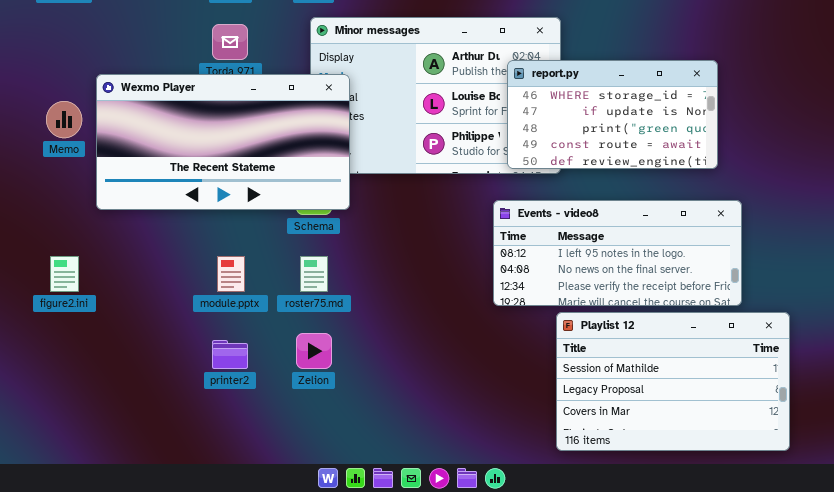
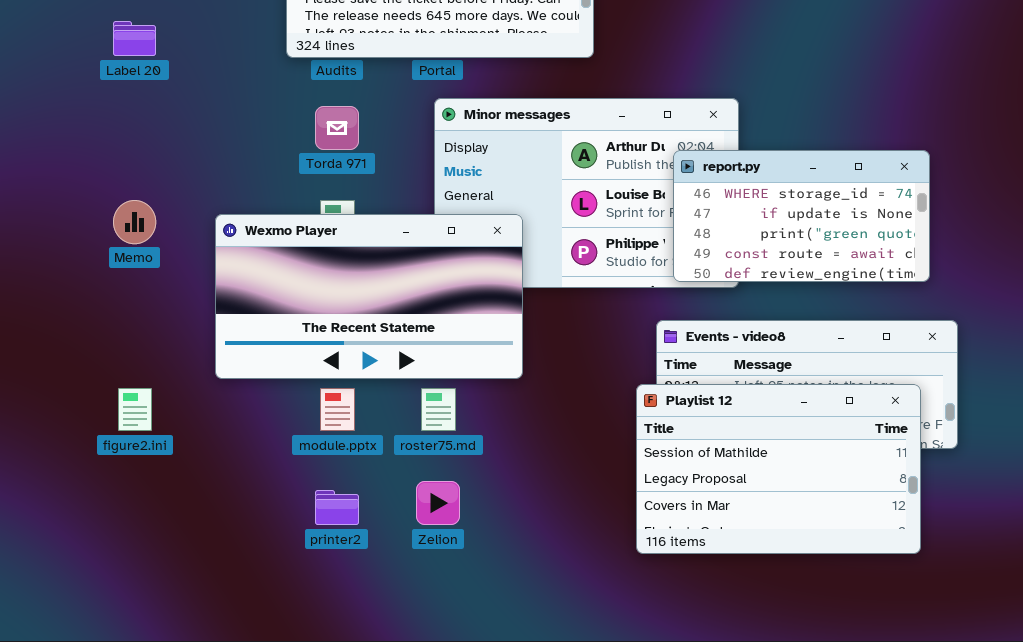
Wexmo Player: [96,74,350,210] -> [215,214,523,379], moved
Playlist 12: [556,312,790,451] -> [636,384,921,554], moved

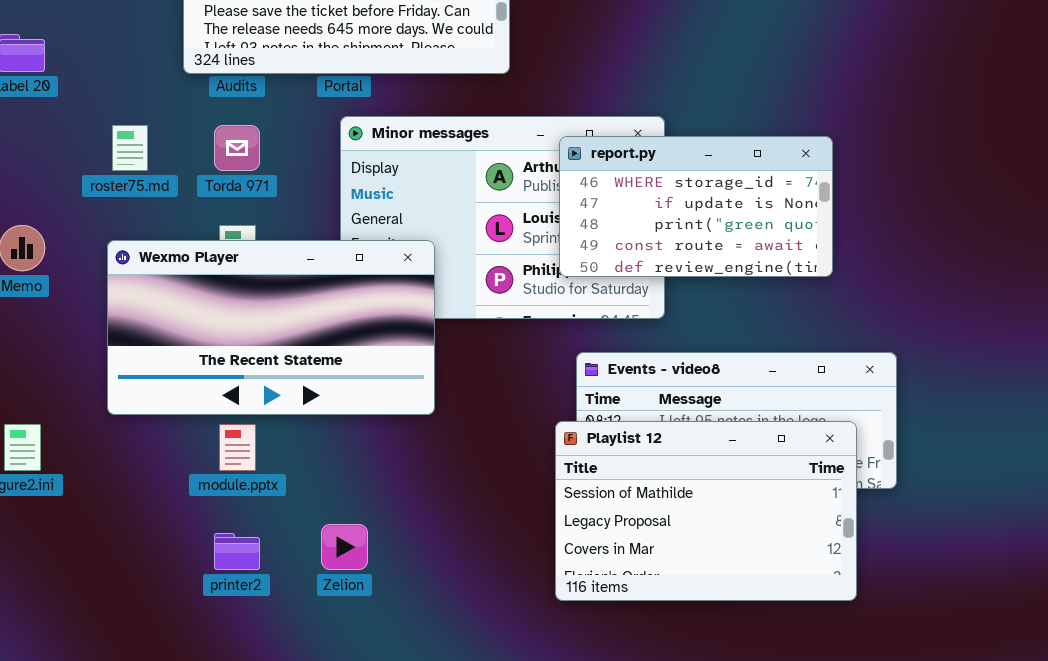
report.py: [673,150,930,282] -> [559,136,833,277], moved
roster75.md: [421,388,456,431] -> [112,125,148,171], moved

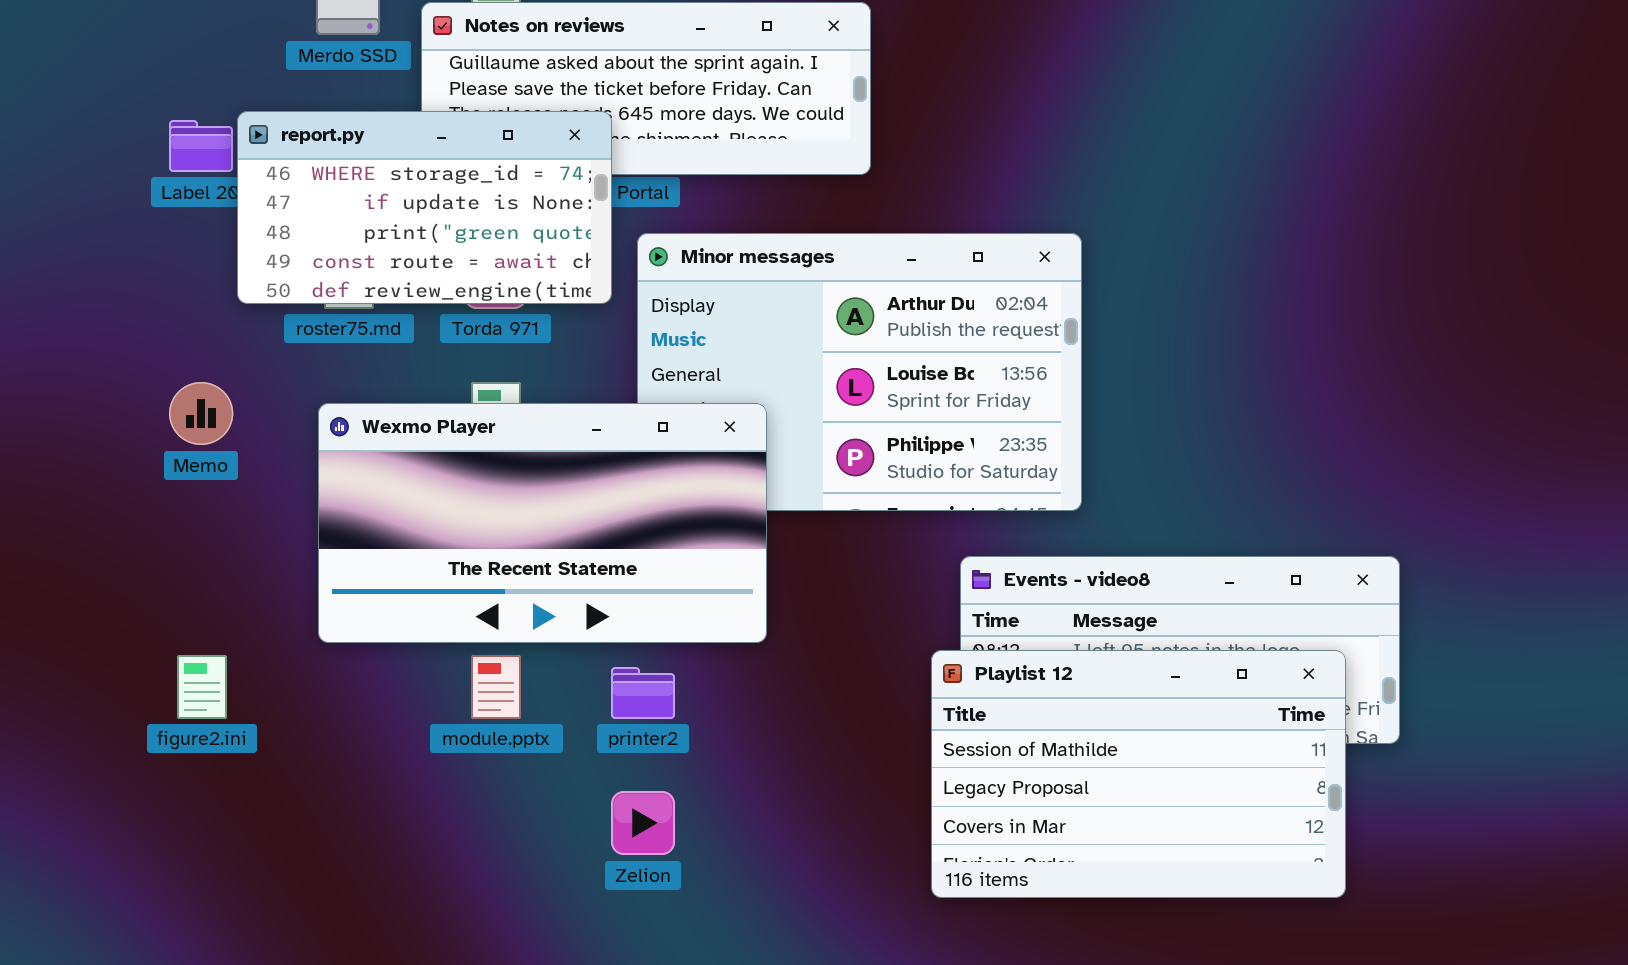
report.py: [559,136,833,277] -> [237,111,612,304], moved
printer2: [214,533,260,570] -> [611,667,675,719], moved

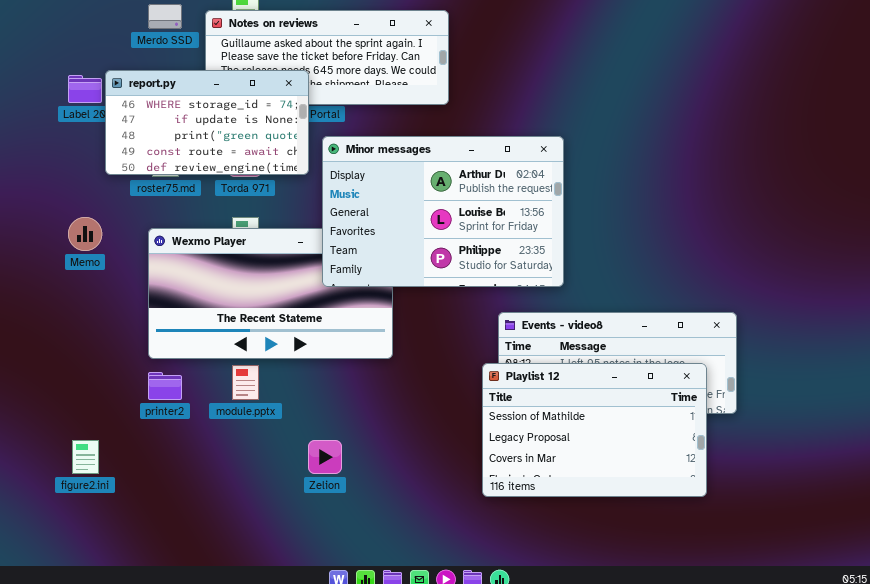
Minor messages: [637,233,1082,511] -> [322,136,564,287], raised
figure2.ini: [177,655,227,719] -> [72,440,99,474], moved
printer2: [611,667,675,719] -> [148,372,182,400], moved

